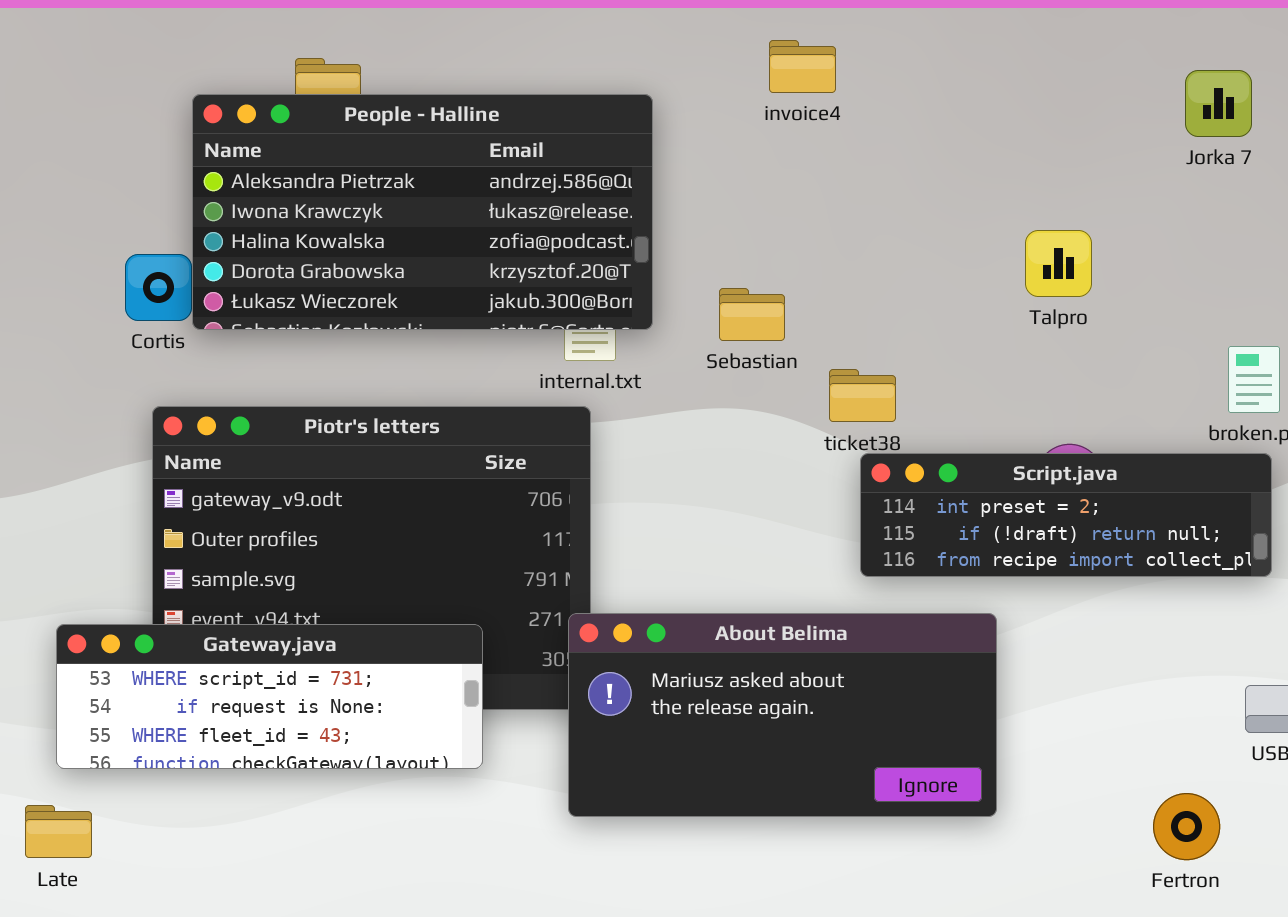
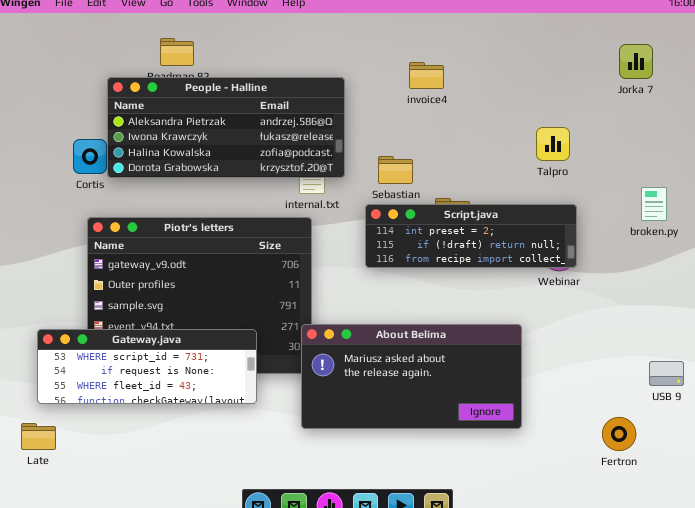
invoice4: [769,40,836,93] -> [409,62,444,89], moved
People - Halline: [192,94,653,330] -> [107,77,345,178], resized
Script.java: [860,453,1272,577] -> [365,204,577,268], moved

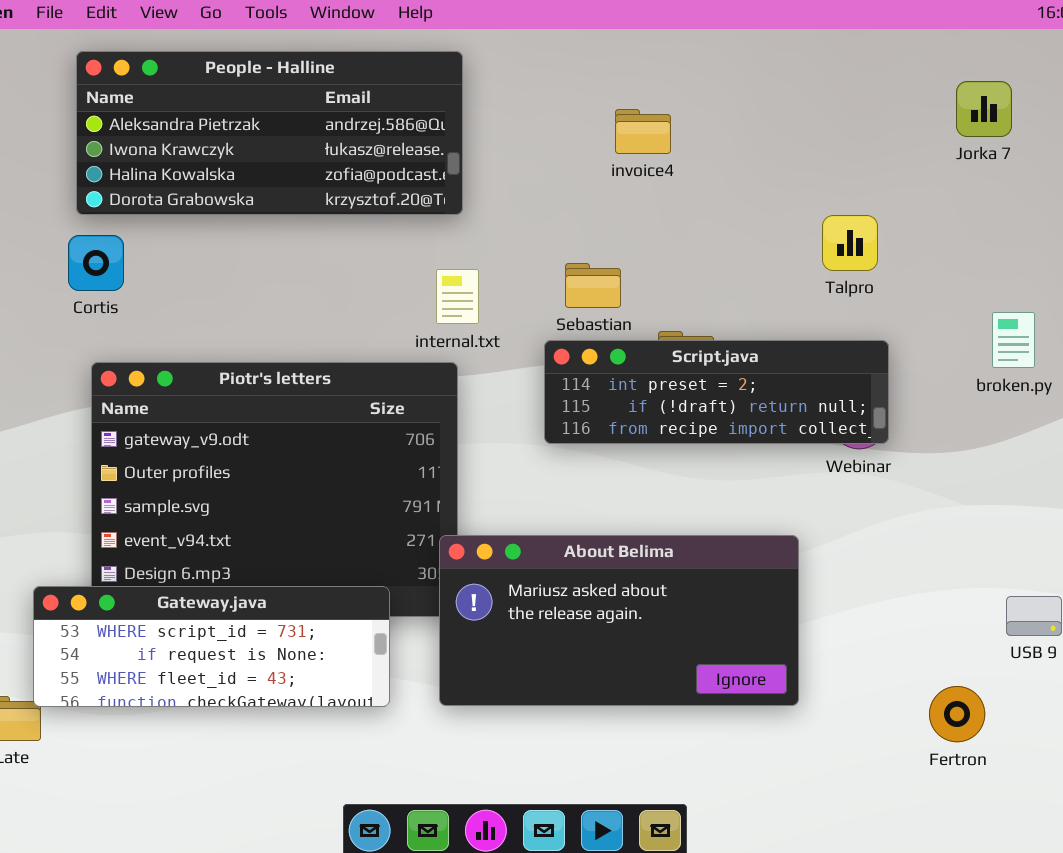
People - Halline: [107,77,345,178] -> [76,51,463,215], moved
Gateway.java: [37,329,257,404] -> [33,586,390,707], moved

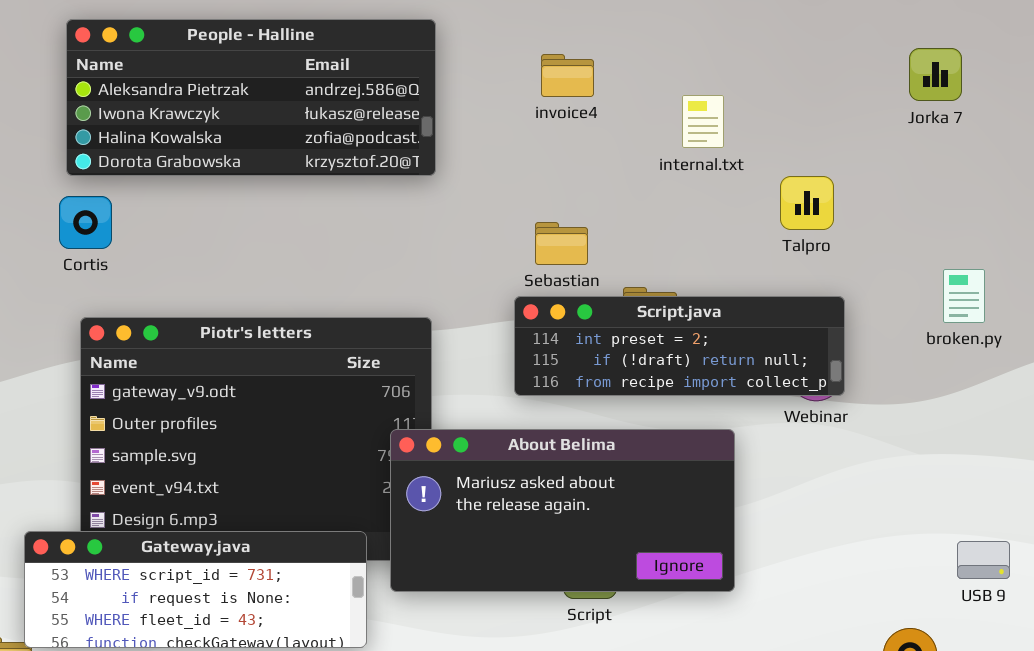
invoice4: [615,109,671,154] -> [541,54,594,97], moved
internal.txt: [436,269,479,324] -> [682,95,724,148], moved
About Belima: [439,535,799,706] -> [390,429,735,592], moved

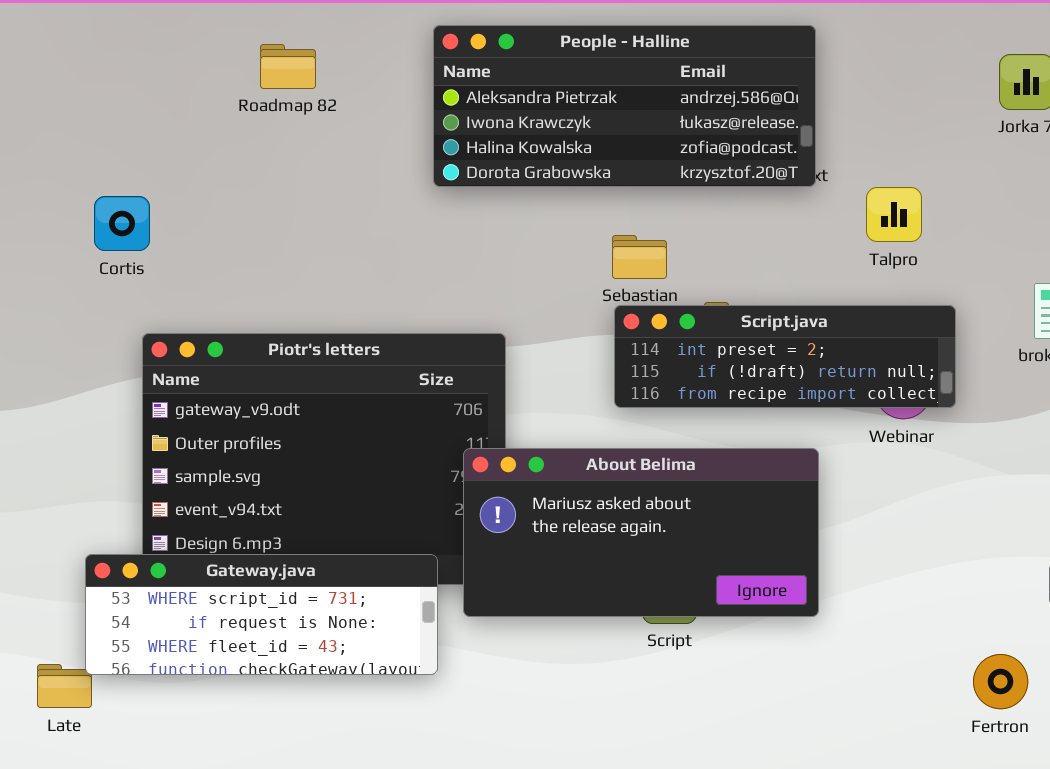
People - Halline: [66,19,436,176] -> [433,25,816,187], moved
Cortis: [59,196,112,249] -> [94,196,150,251], moved
Script.java: [514,296,845,396] -> [614,305,956,408], moved

